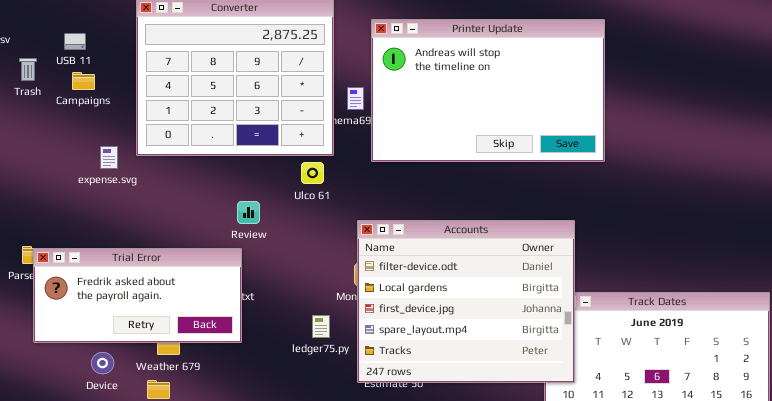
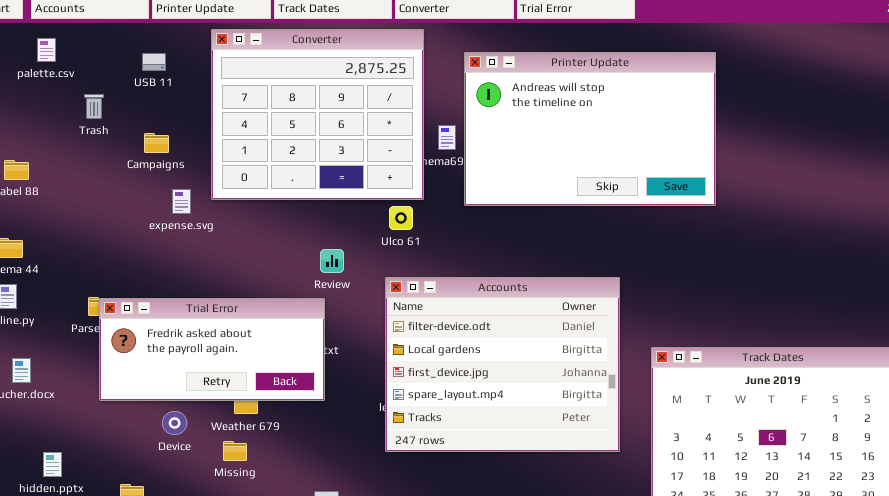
USB 11: [64,33,86,50] -> [142,53,166,71], moved
Campaigns: [72,72,95,90] -> [144,133,169,153], moved
Accounts: [357,220,575,383] -> [385,277,620,452], moved

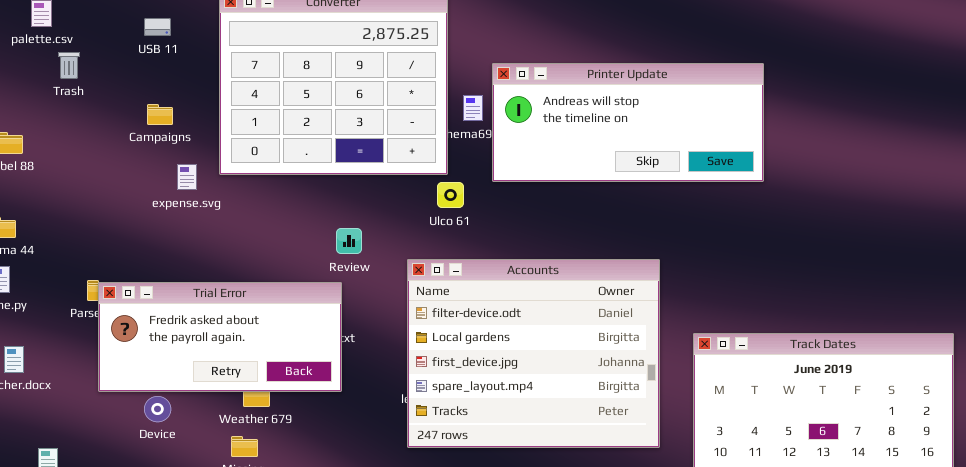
Printer Update: [464,52,716,206] -> [492,63,764,182], resized
Trash: [84,94,104,119] -> [58,52,80,79], moved
Ulco 61: [389,206,413,230] -> [437,182,464,208], moved
Device: [162,411,187,435] -> [144,396,171,422], moved

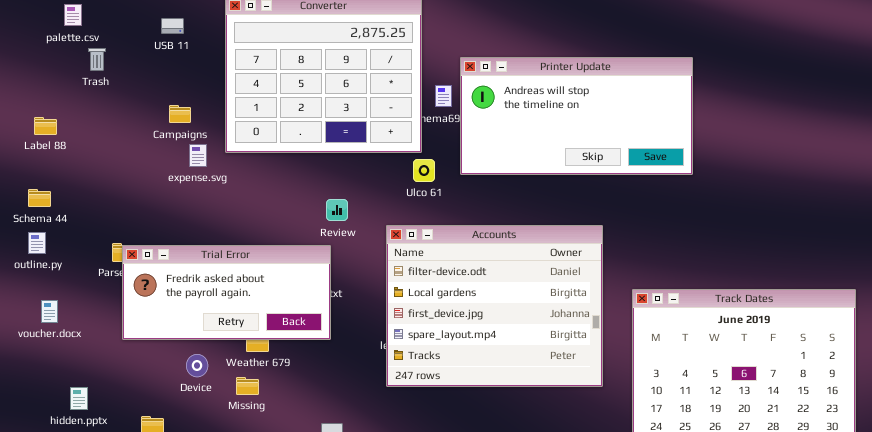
Printer Update: [492,63,764,182] -> [460,57,693,175], resized
Campaigns: [147,104,173,125] -> [169,105,191,123], moved
Device: [144,396,171,422] -> [186,354,208,377], moved

